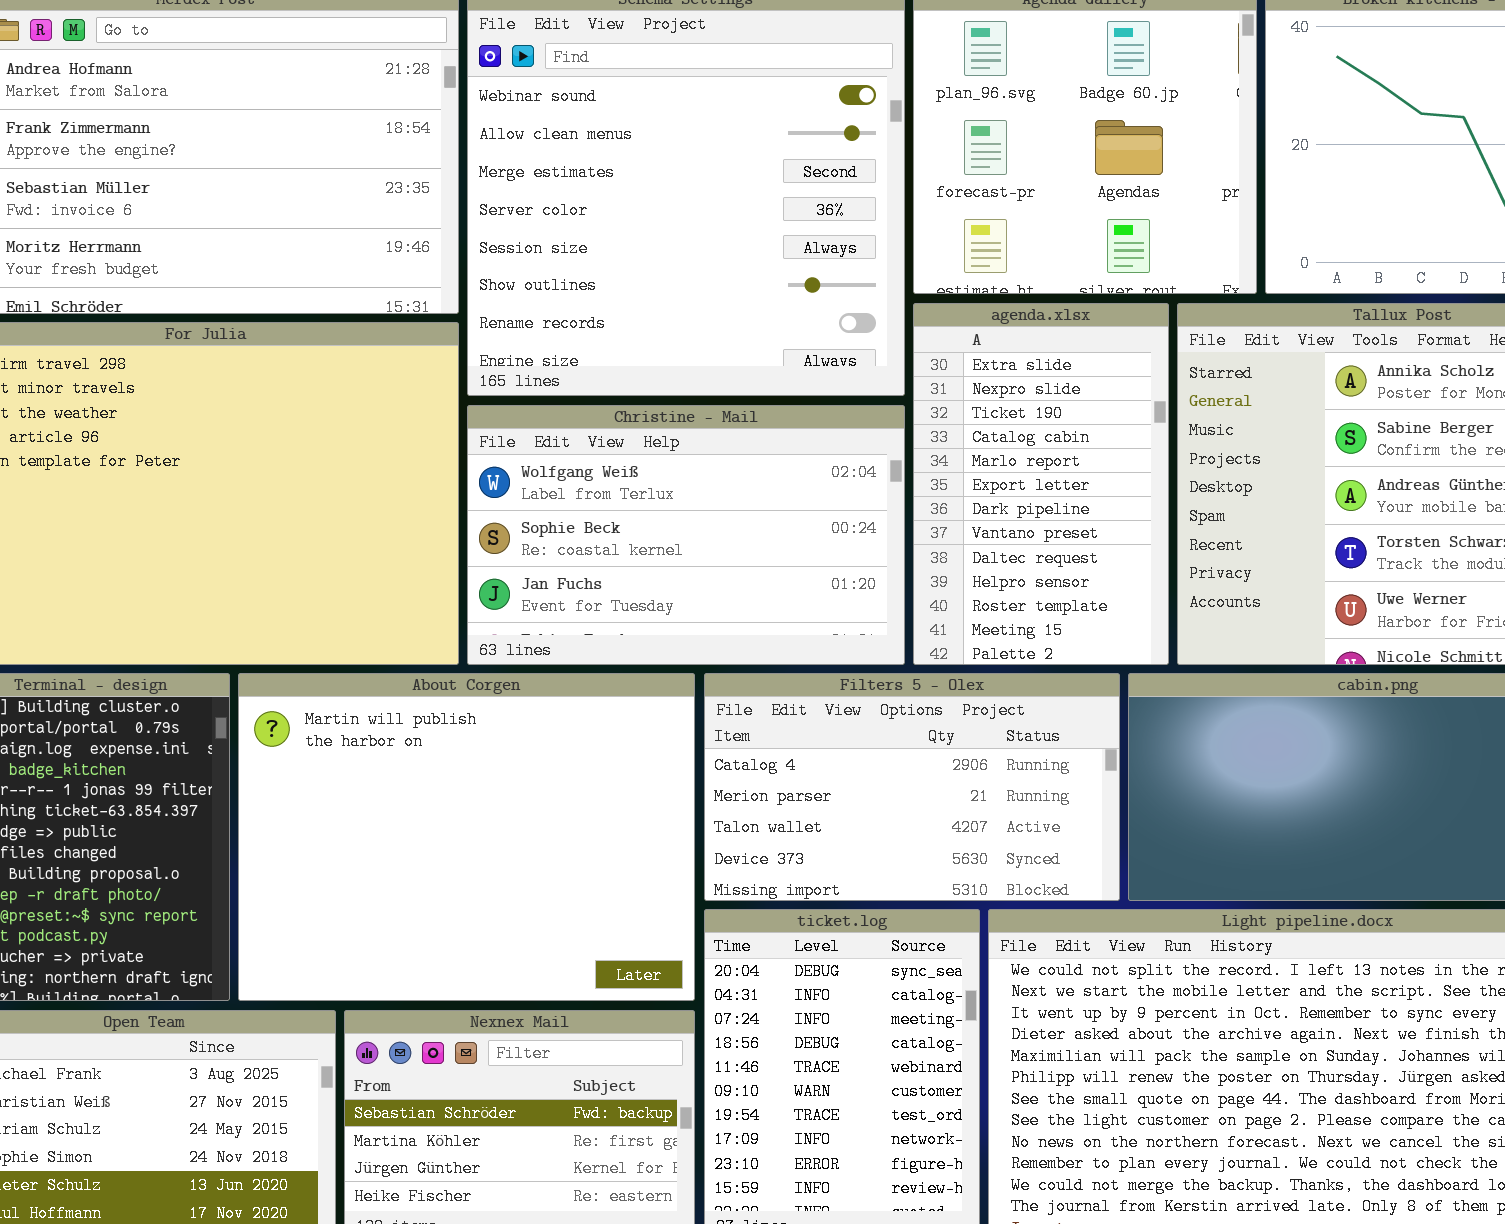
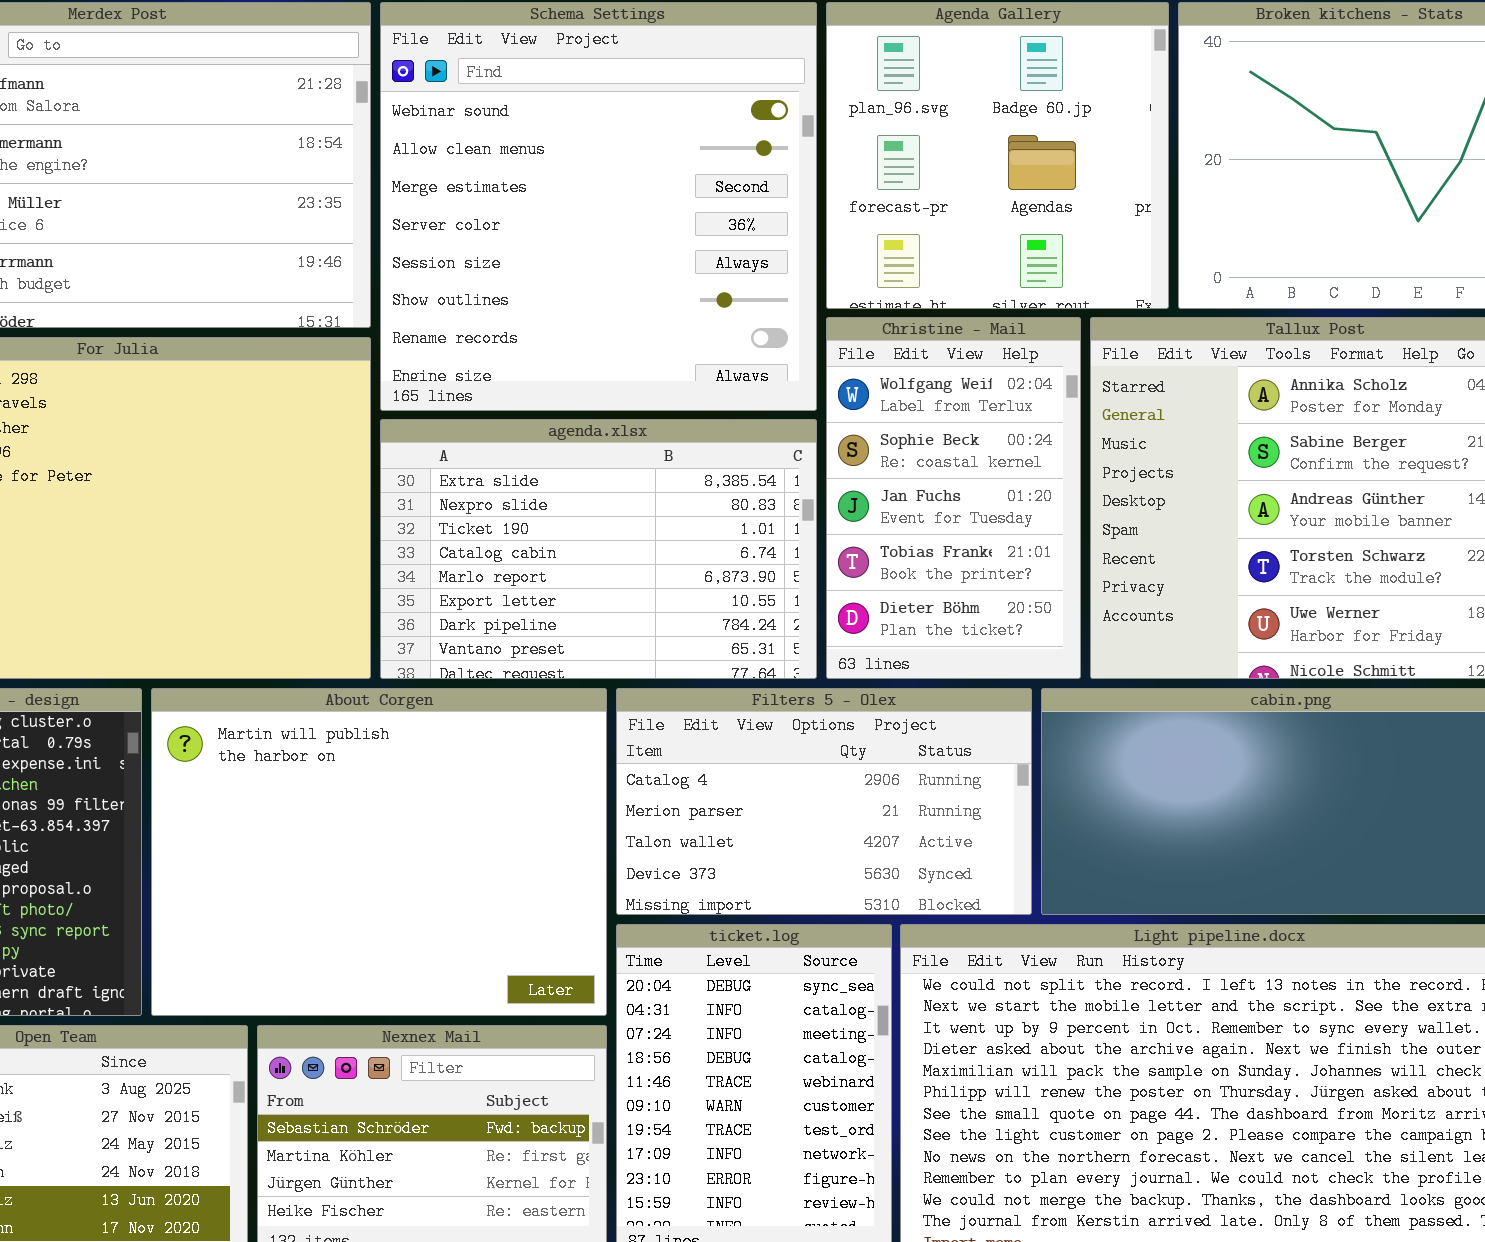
agenda.xlsx: [913,303,1169,665] -> [380,419,817,679], moved, resized
Christine - Mail: [467,405,905,665] -> [826,317,1081,679], moved, resized

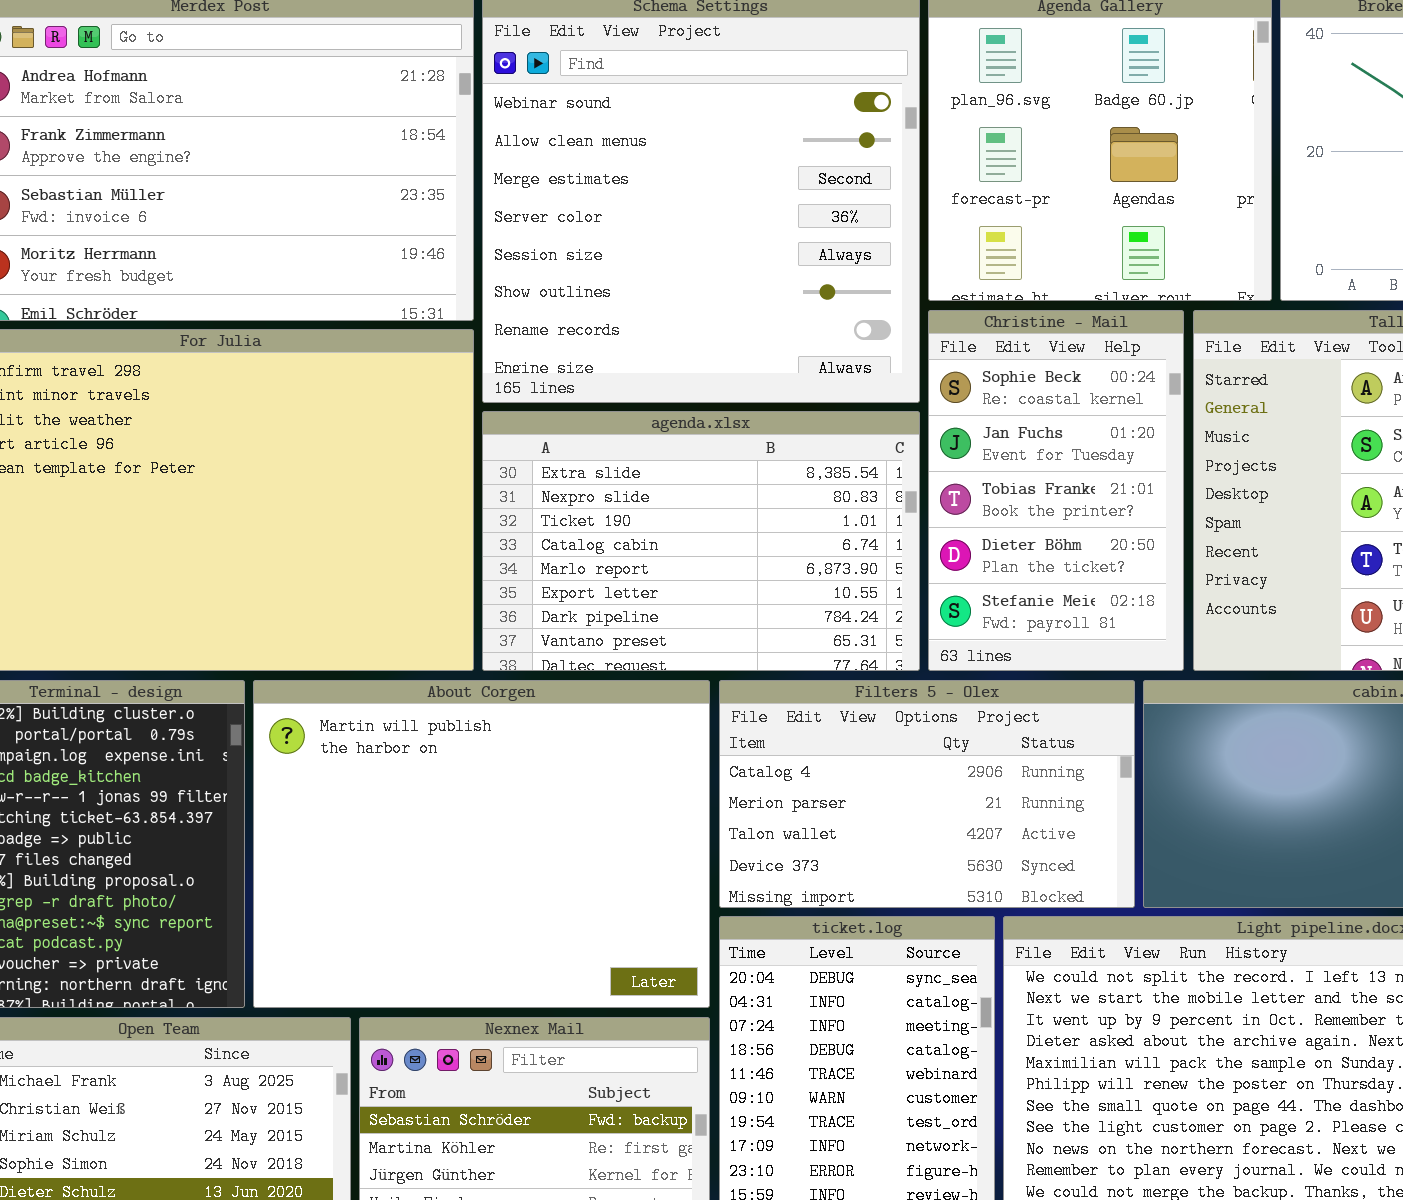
Christine - Mail: [826,317,1081,679] -> [928,310,1184,671], scrolled down 1 row

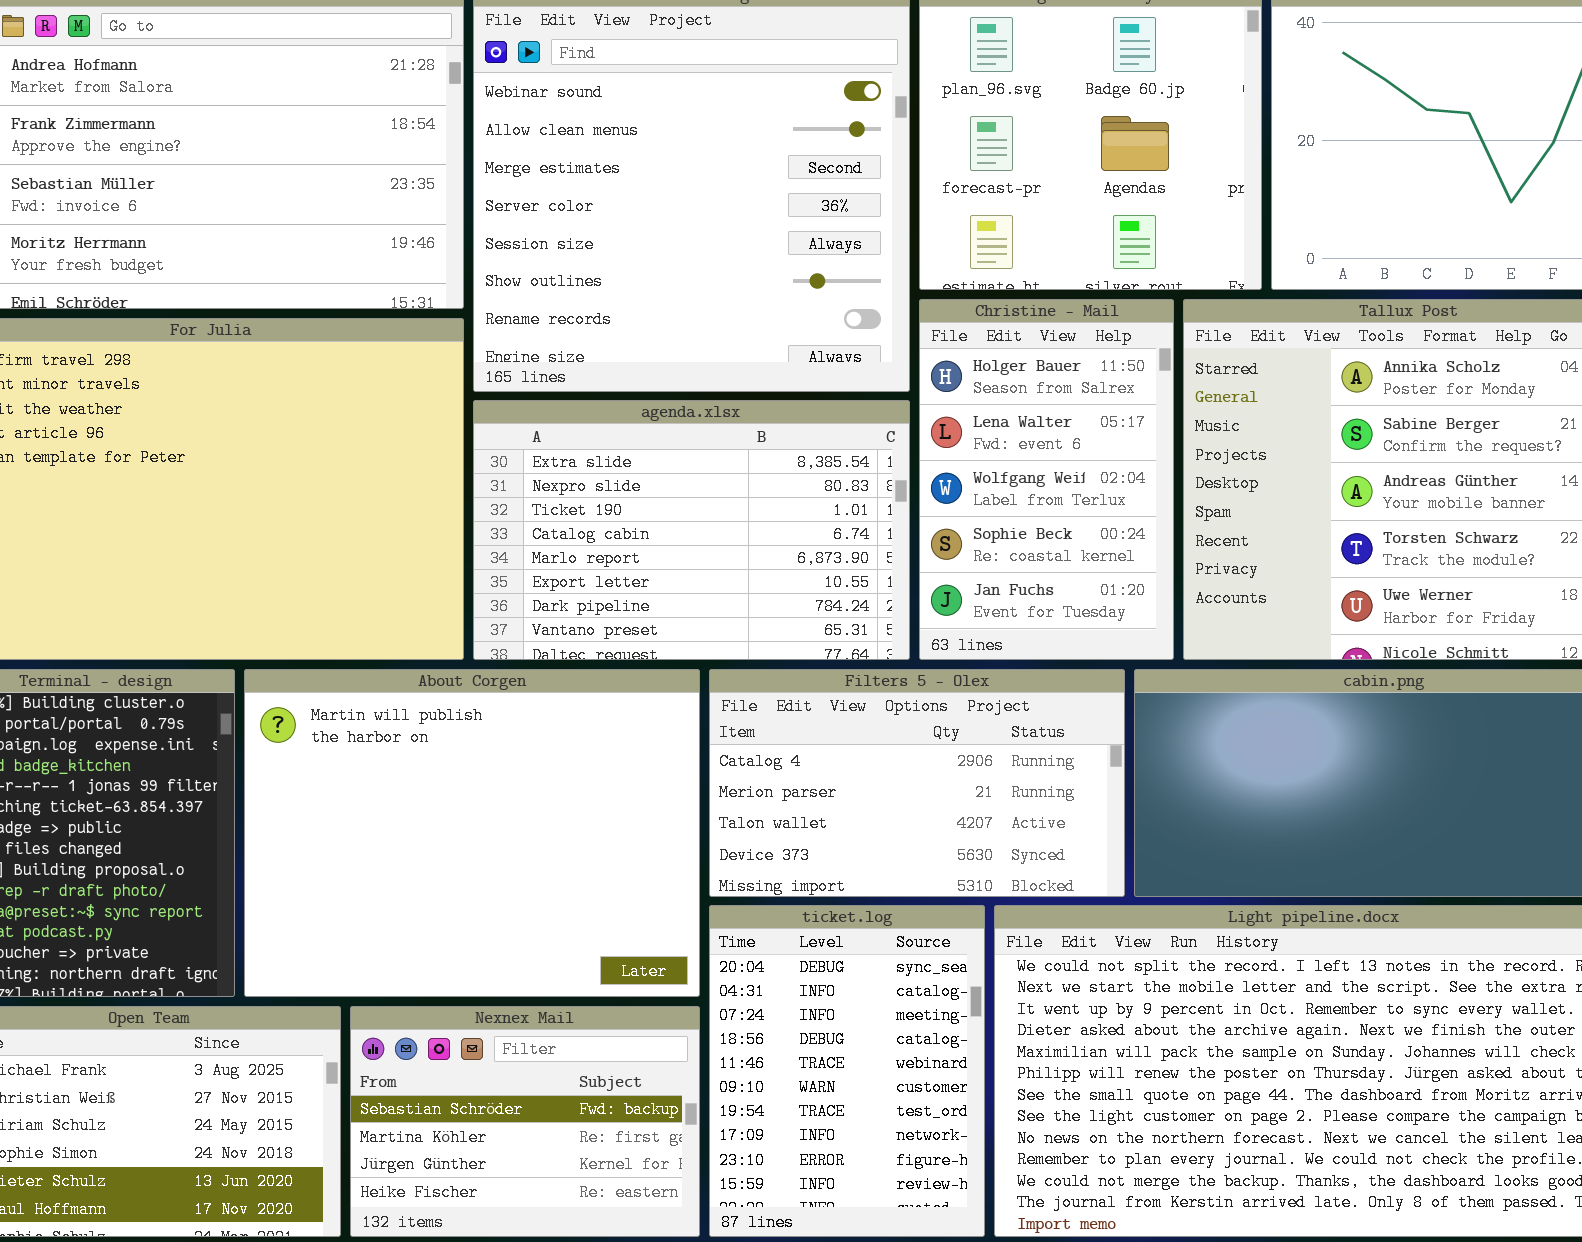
Christine - Mail: [928,310,1184,671] -> [919,299,1174,660], scrolled up 3 rows

